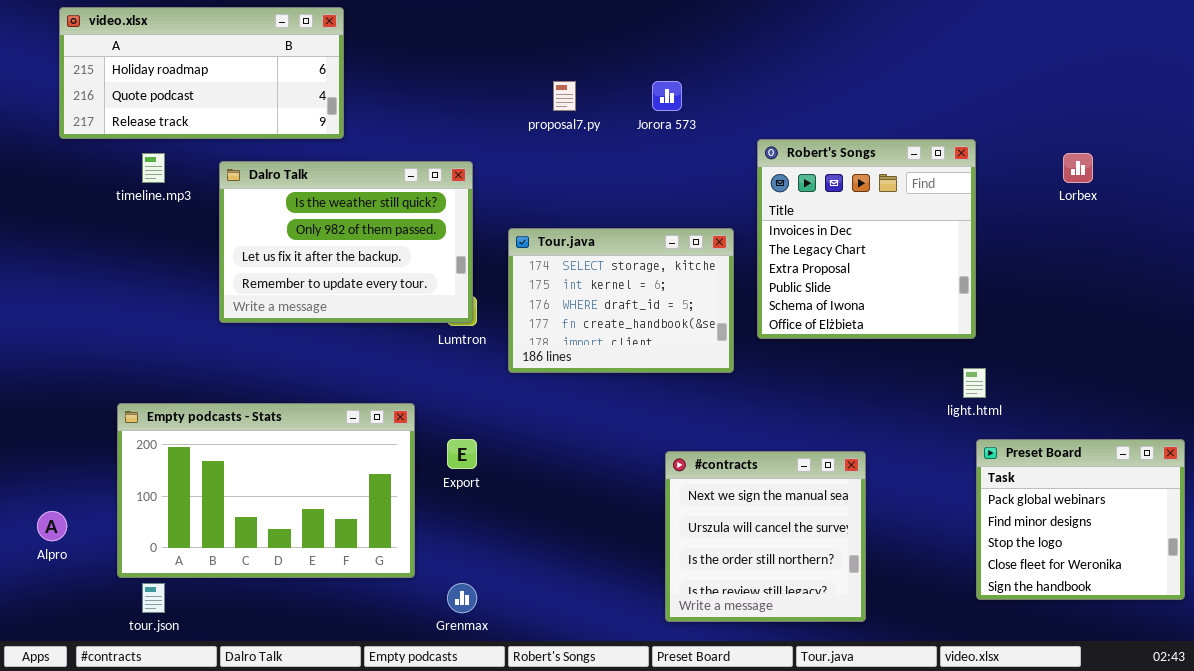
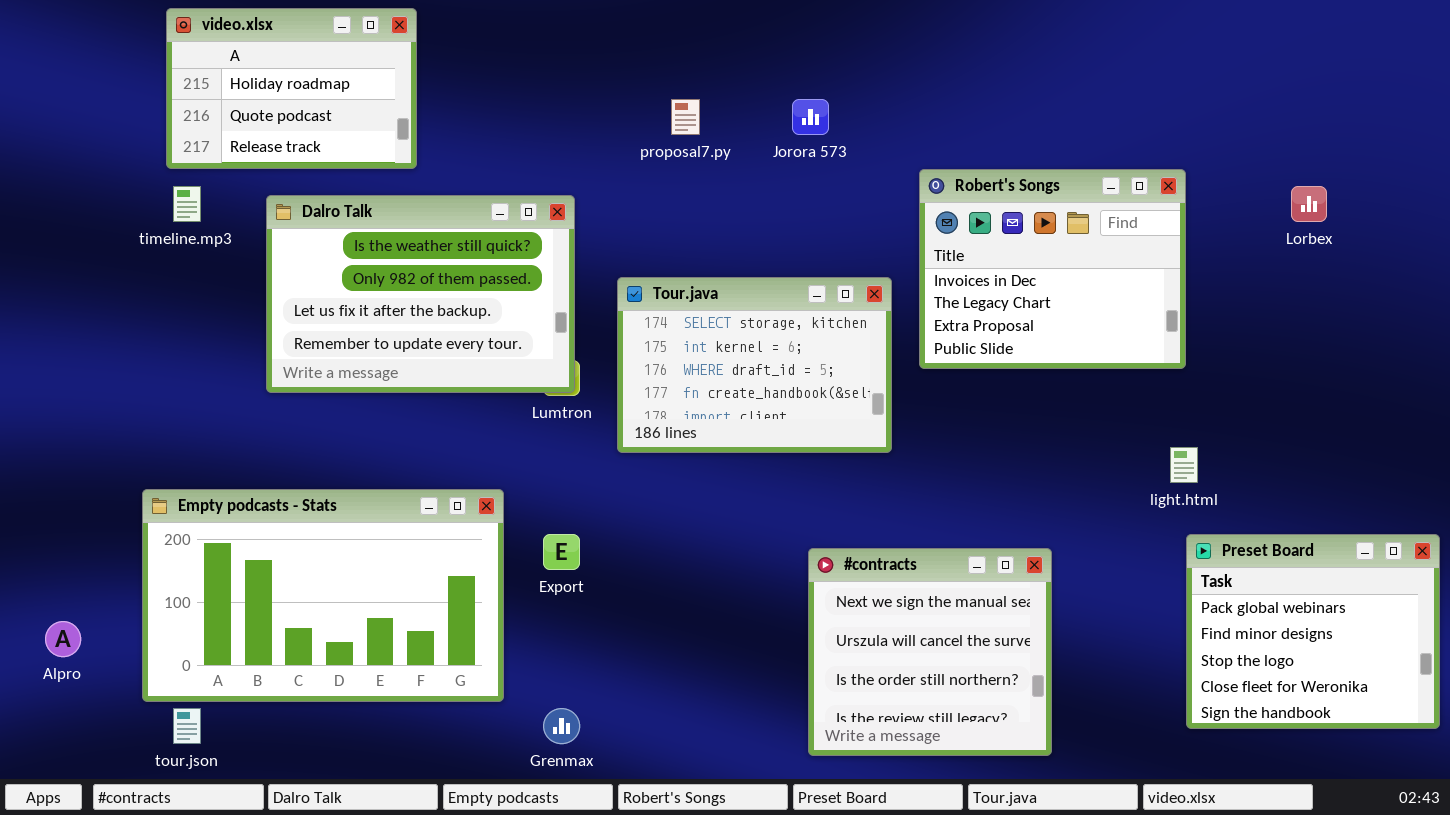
video.xlsx: [59,7,344,139] -> [166,8,417,169], resized
Robert's Songs: [757,139,976,339] -> [919,169,1186,369], resized

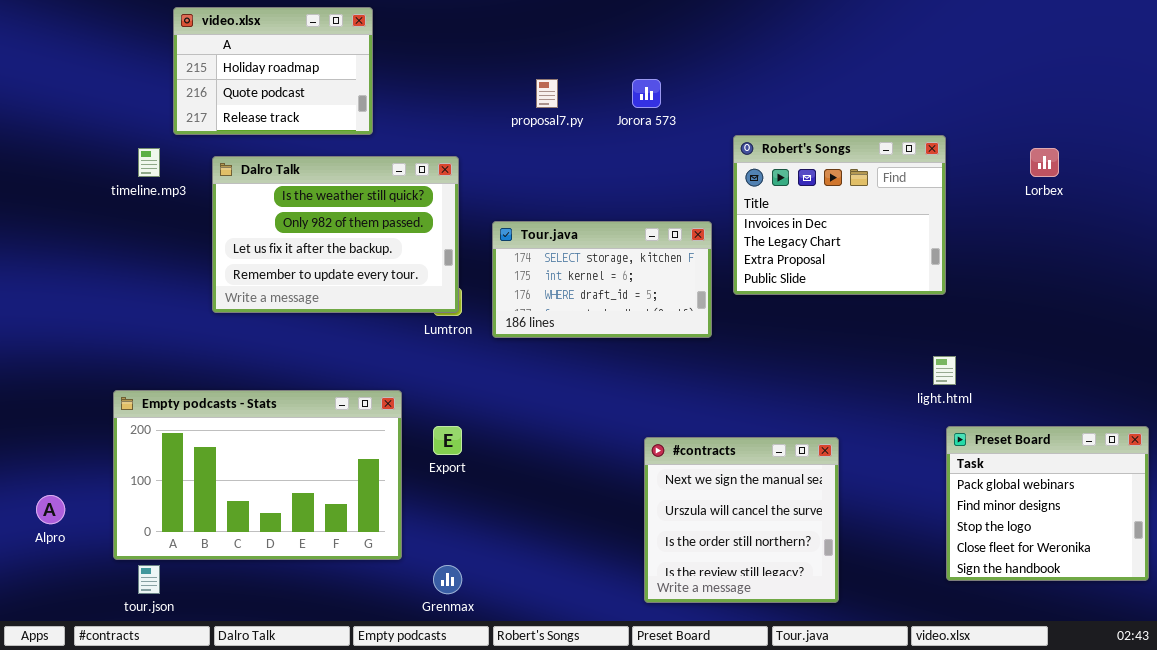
video.xlsx: [166,8,417,169] -> [173,7,373,135], moved
Tour.java: [617,277,892,453] -> [492,221,712,338], resized

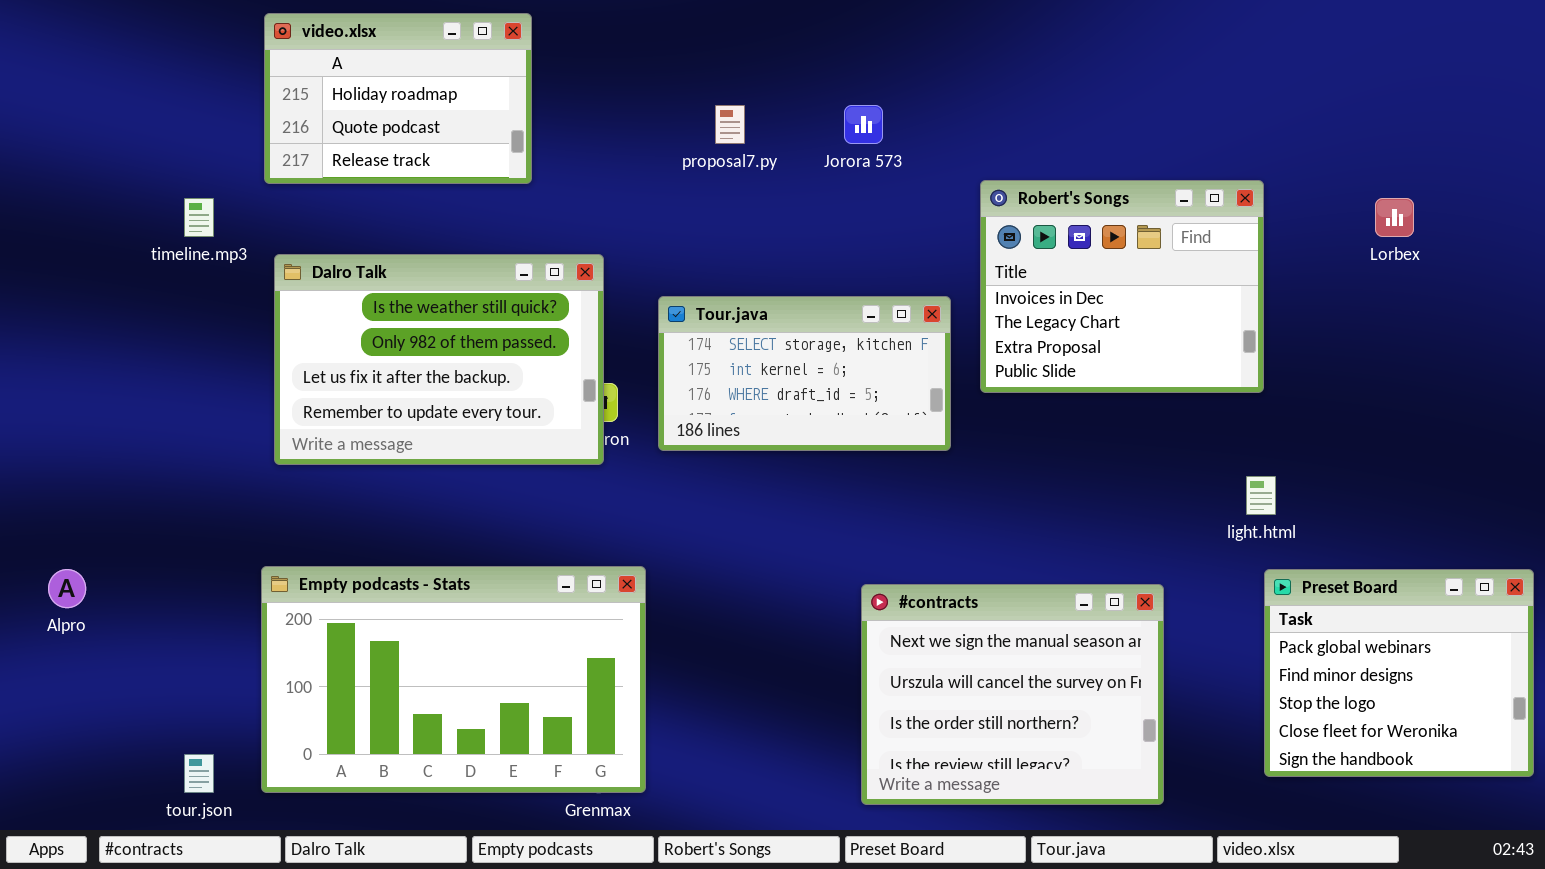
video.xlsx: [173,7,373,135] -> [264,13,532,184], moved
Dalro Talk: [212,156,459,313] -> [274,254,604,465], moved
Empty podcasts - Stats: [113,390,402,560] -> [261,566,646,793], moved
#contracts: [644,437,839,603] -> [861,584,1164,805], resized
Alpro: [36,495,65,524] -> [48,569,86,608], moved

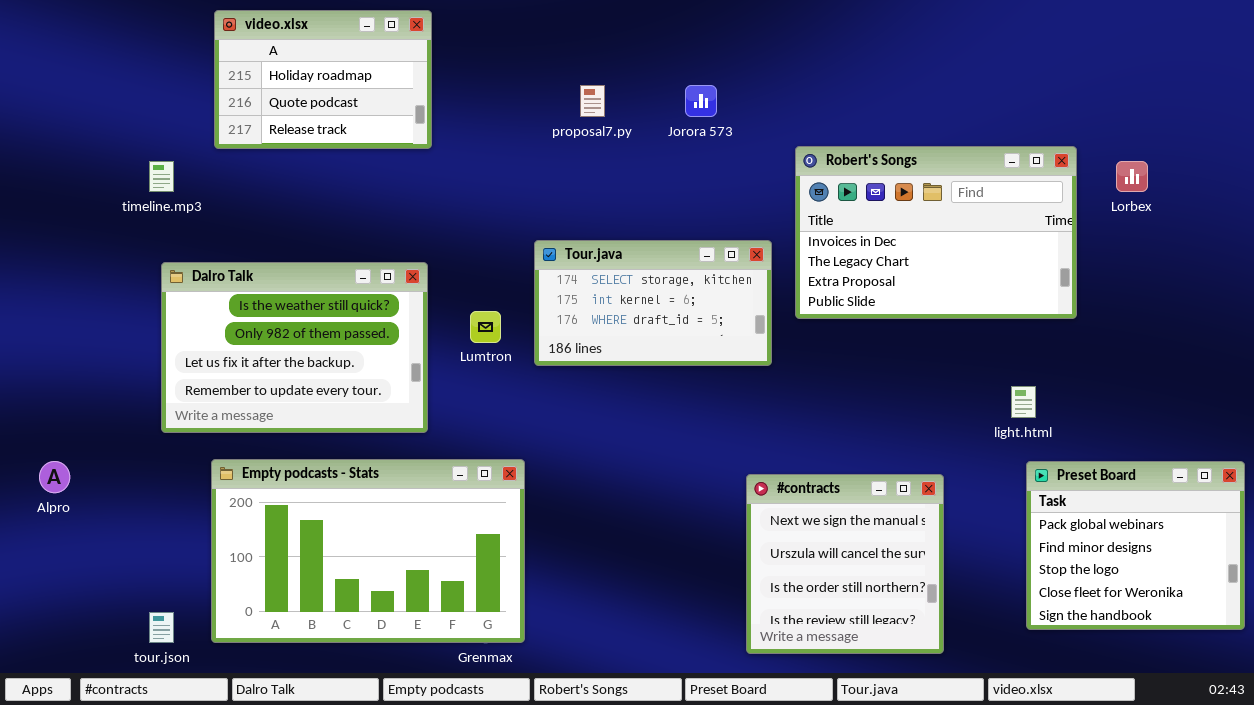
Robert's Songs: [980,180,1264,393] -> [795,146,1077,319], resized
Dalro Talk: [274,254,604,465] -> [161,262,428,433], moved
#contracts: [861,584,1164,805] -> [746,474,944,654], resized

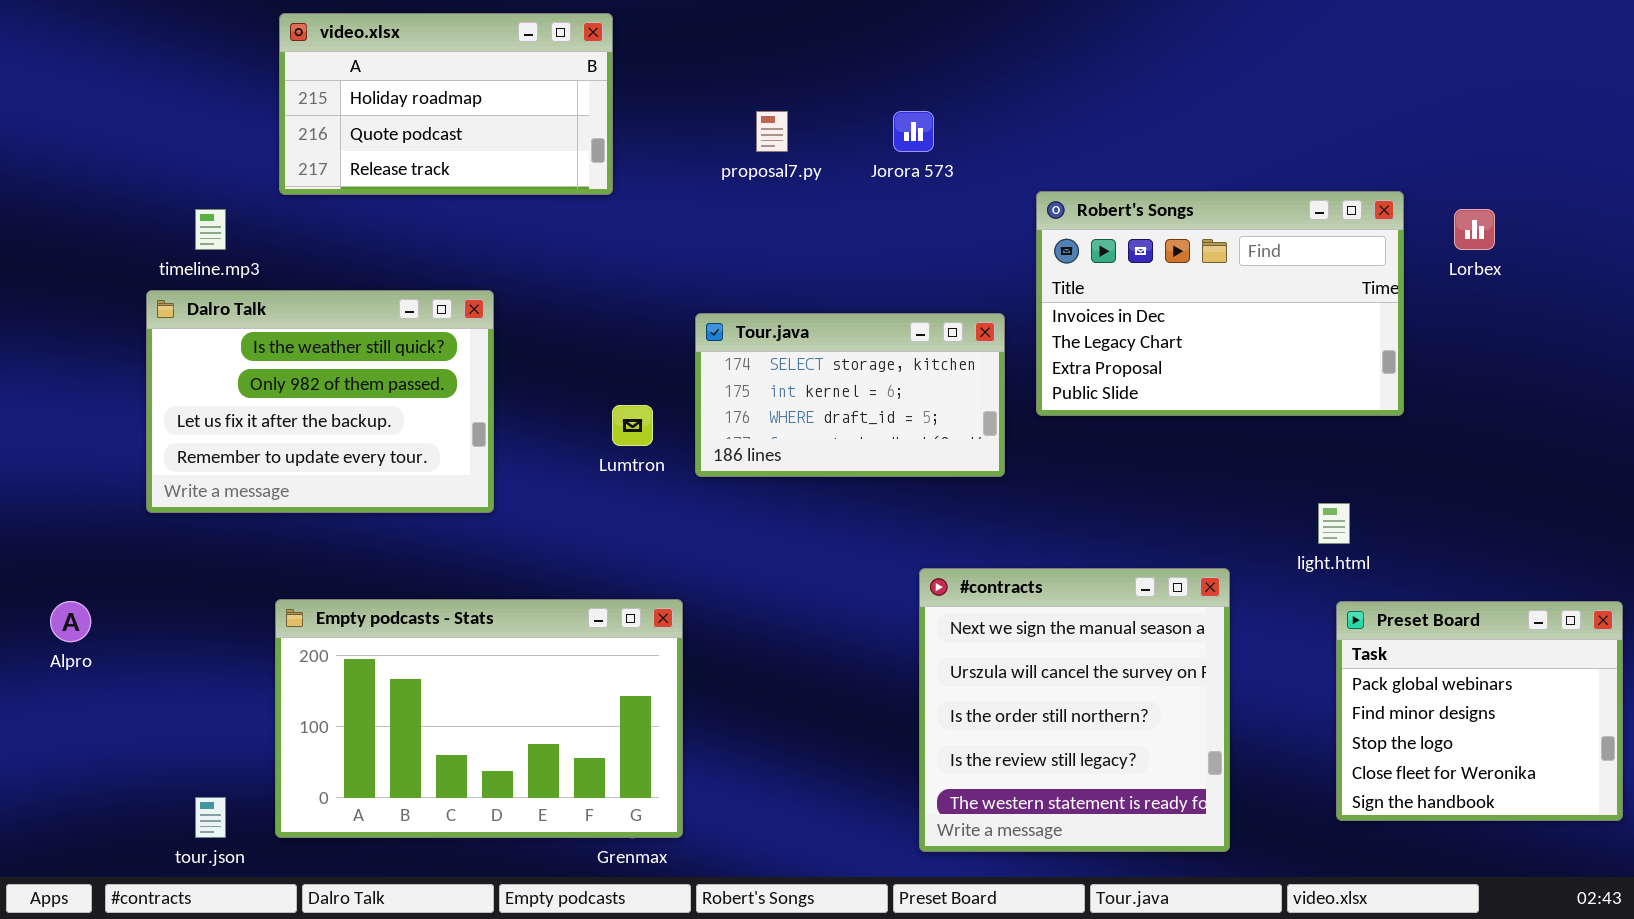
video.xlsx: [214,10,432,149] -> [279,13,613,195], resized
Dalro Talk: [161,262,428,433] -> [146,290,494,513], moved
#contracts: [746,474,944,654] -> [919,568,1230,852], resized

